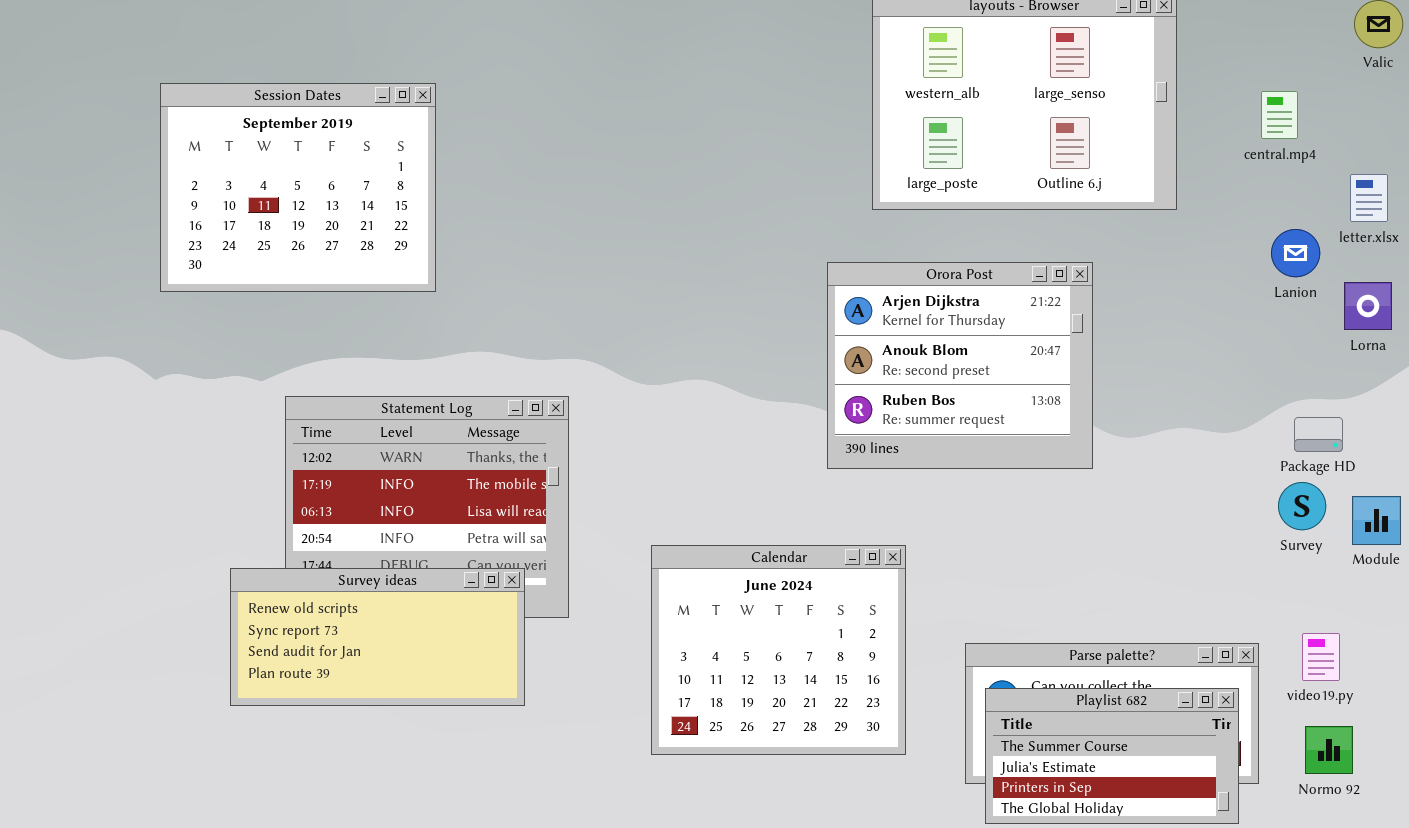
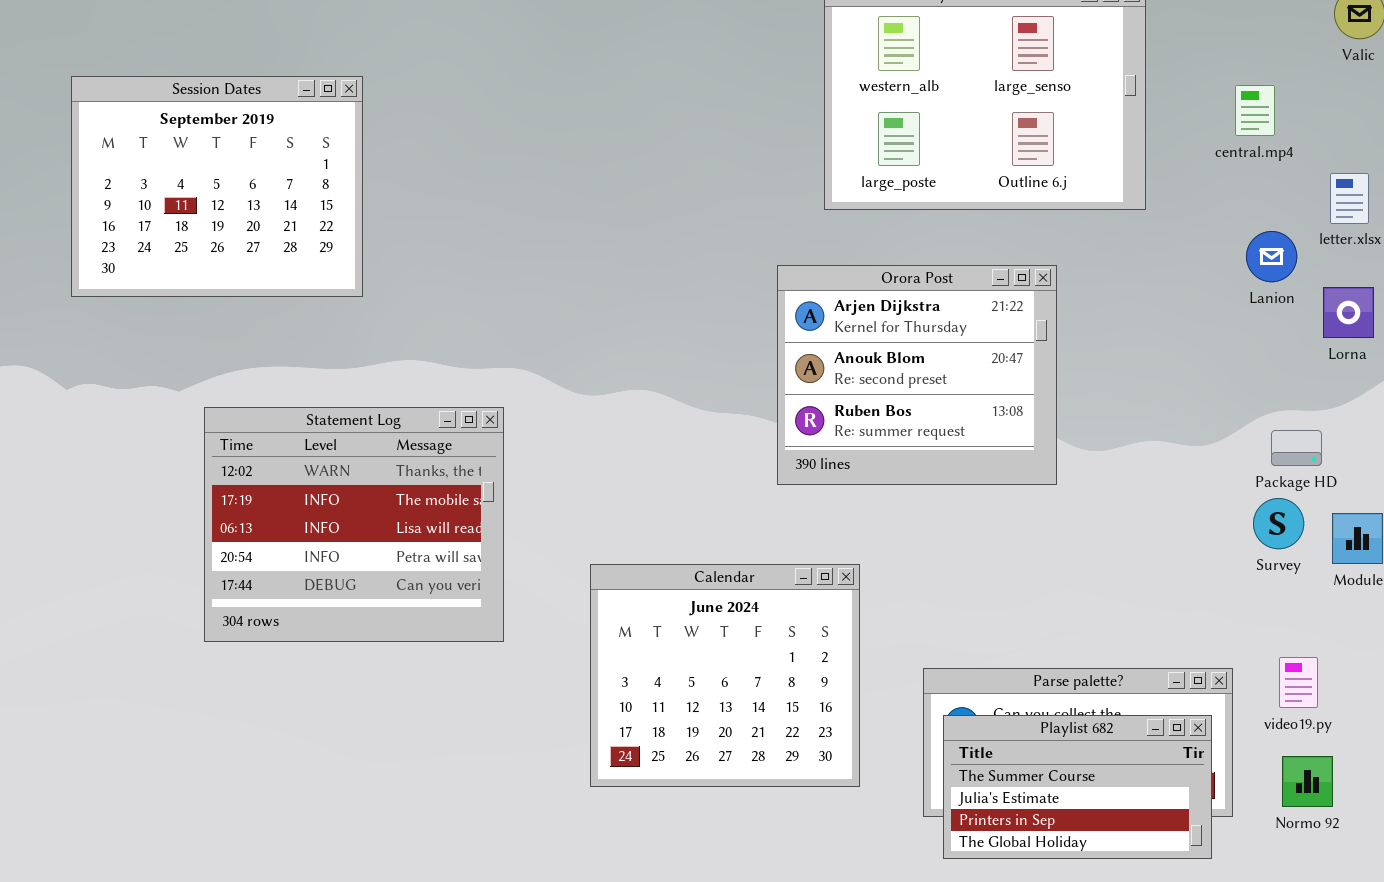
Survey ideas: [230,568,525,706] -> none, closed

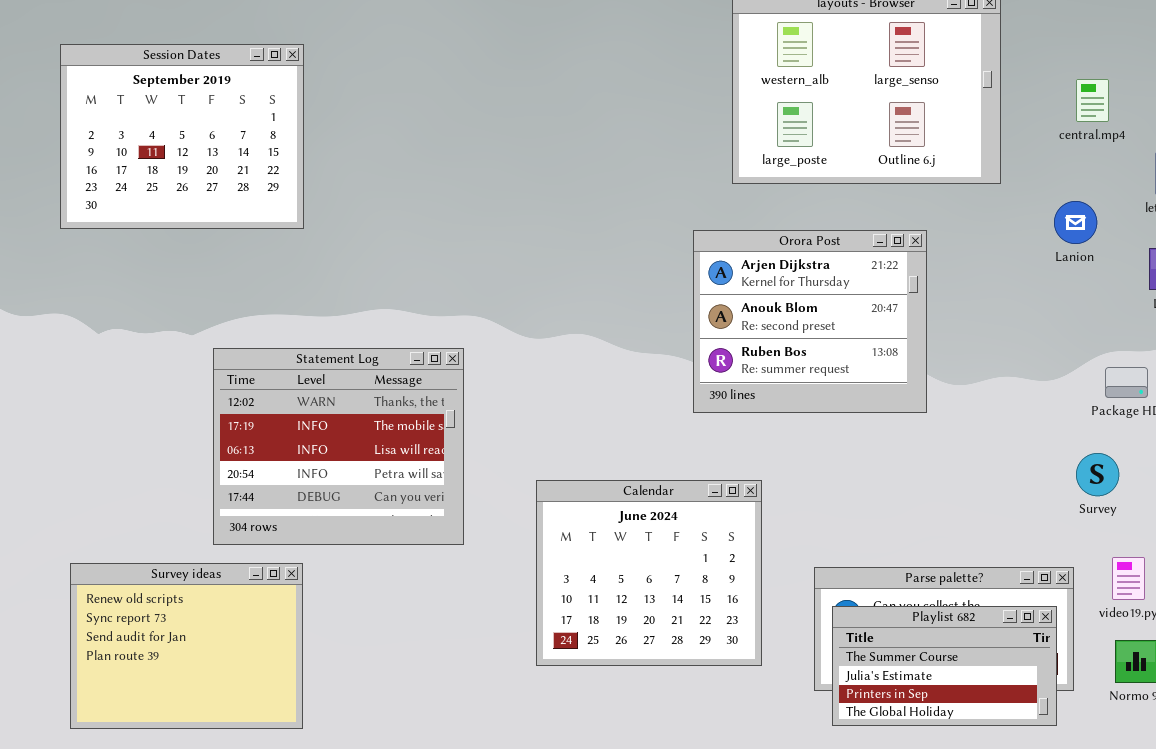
Session Dates: [71,76,363,297] -> [60,44,304,229], moved
Lanion: [1246,231,1297,282] -> [1054,201,1097,244], moved
Survey: [1253,498,1304,549] -> [1076,453,1119,496], moved
Survey ideas: none -> [70,563,303,729], opened

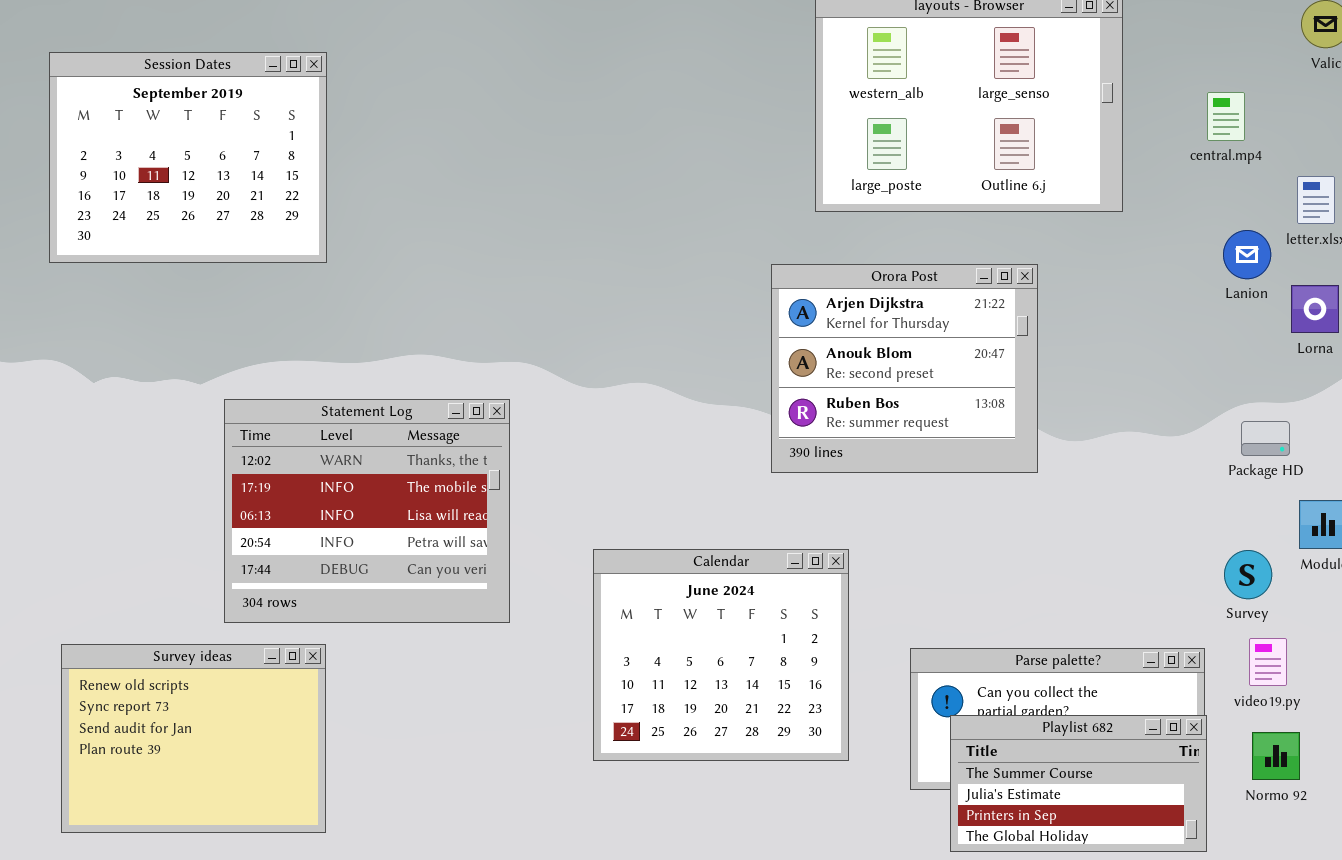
Lanion: [1054,201,1097,244] -> [1223,230,1271,279], moved
Survey: [1076,453,1119,496] -> [1224,550,1272,599], moved
Playlist 682: [832,606,1057,726] -> [950,715,1207,852], moved

